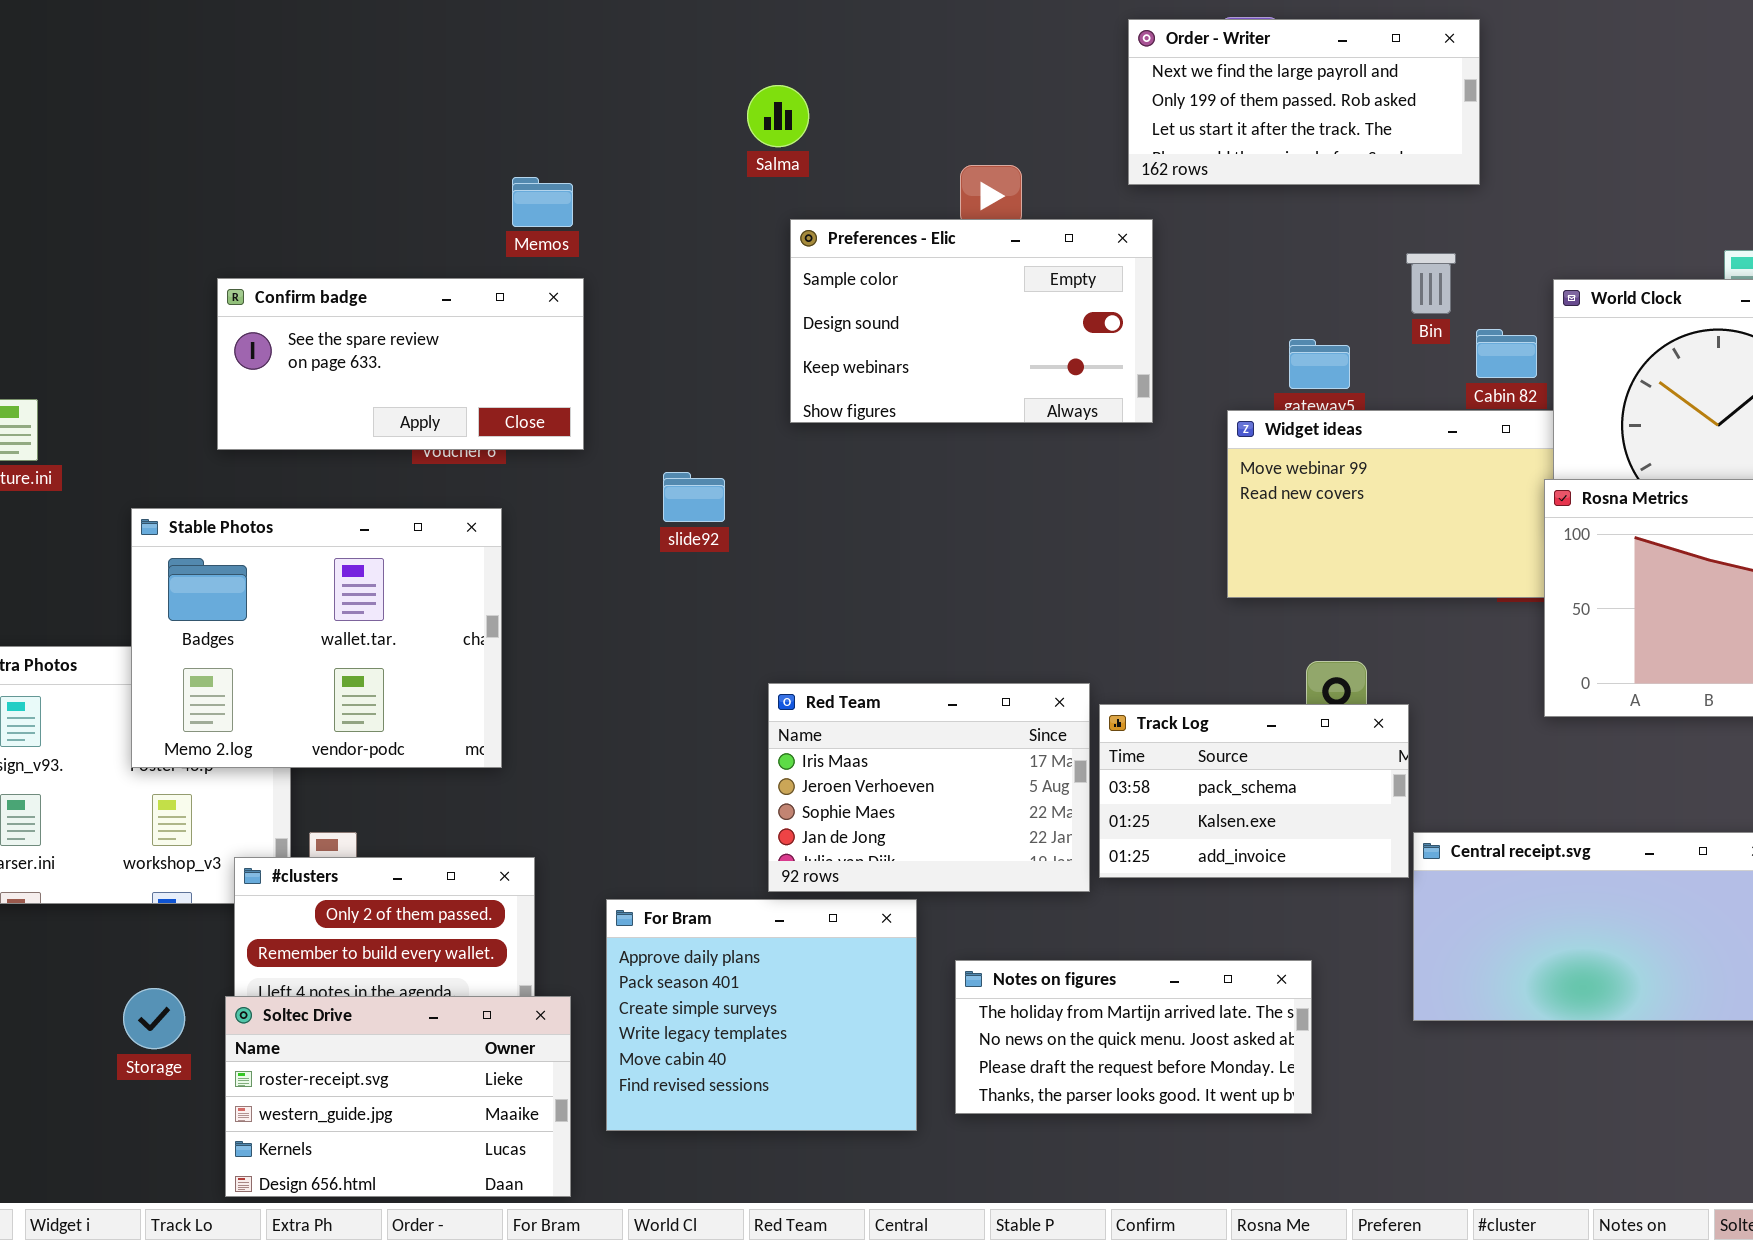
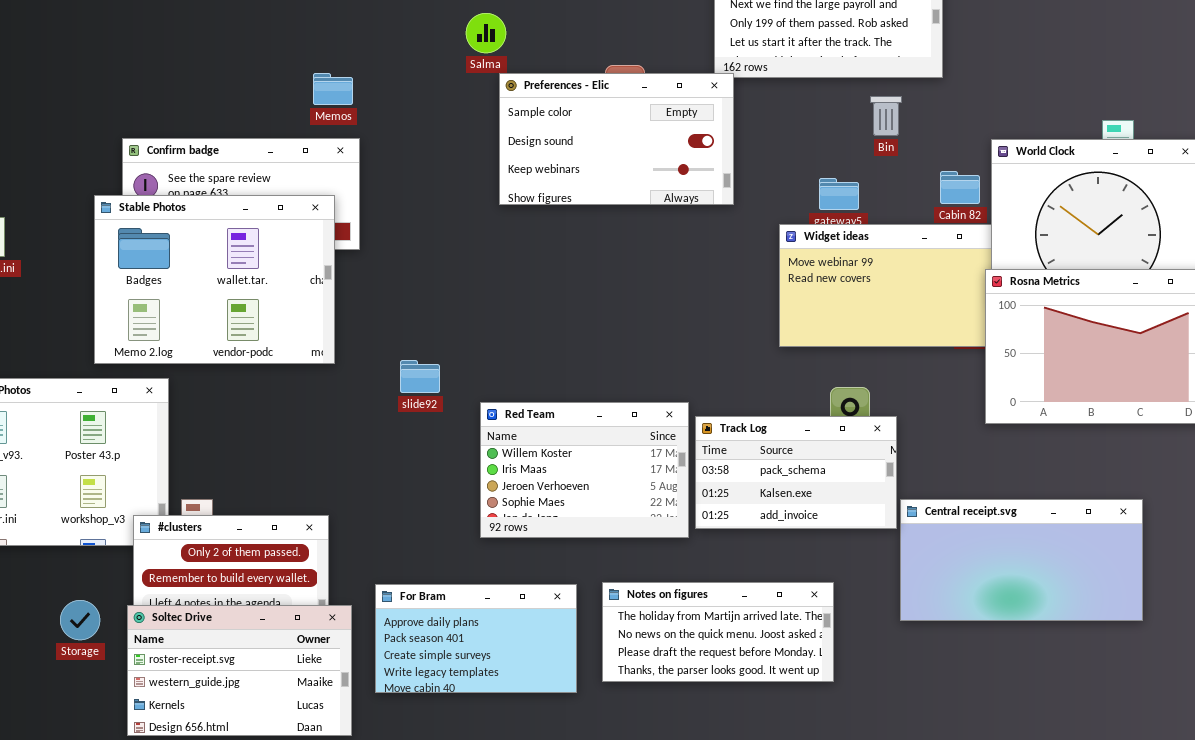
Preferences - Elic: [790,219,1153,423] -> [499,73,734,205], moved
Bin: [1406,253,1456,314] -> [870,96,902,136], moved
slide92: [663,472,725,522] -> [400,360,440,393], moved
Stable Photos: [131,508,502,768] -> [94,195,335,364], moved
Red Team: [768,683,1090,892] -> [480,402,689,538], scrolled up 1 row
For Bram: [606,899,917,1131] -> [375,584,577,693], resized

